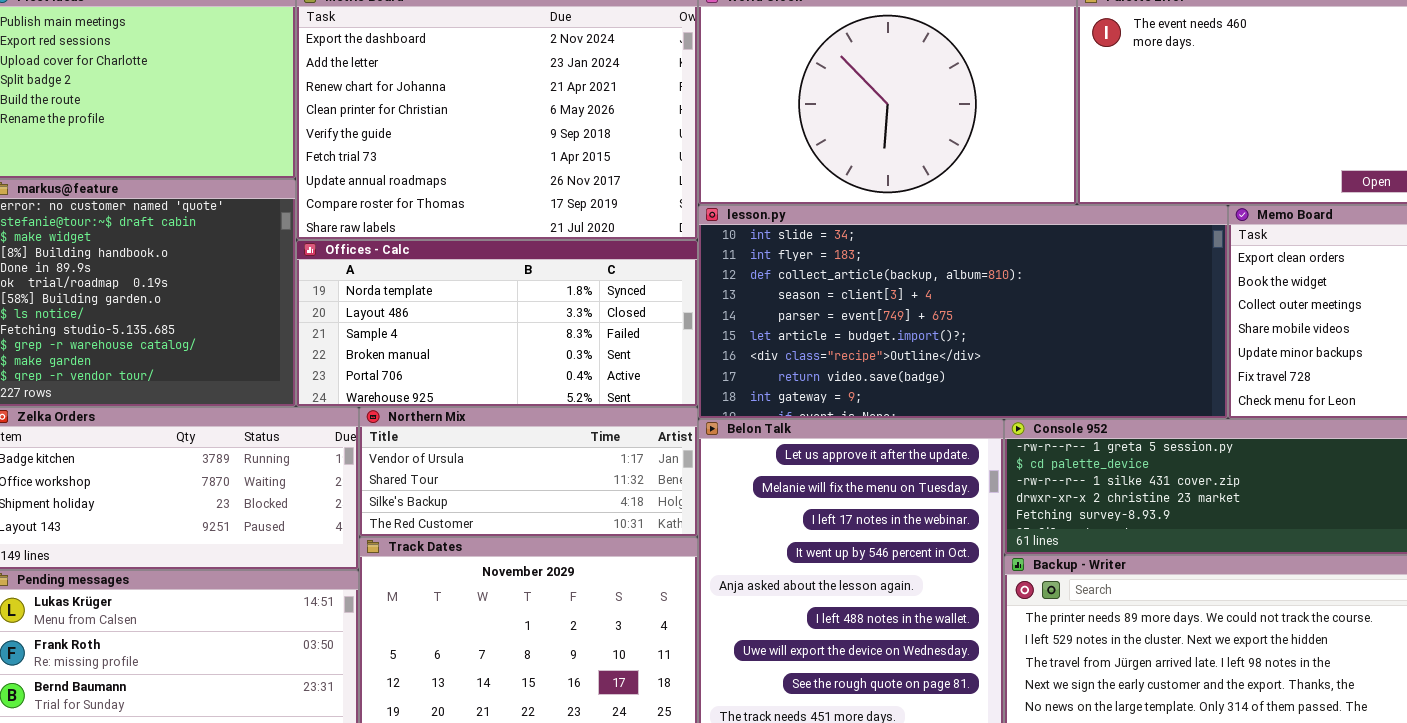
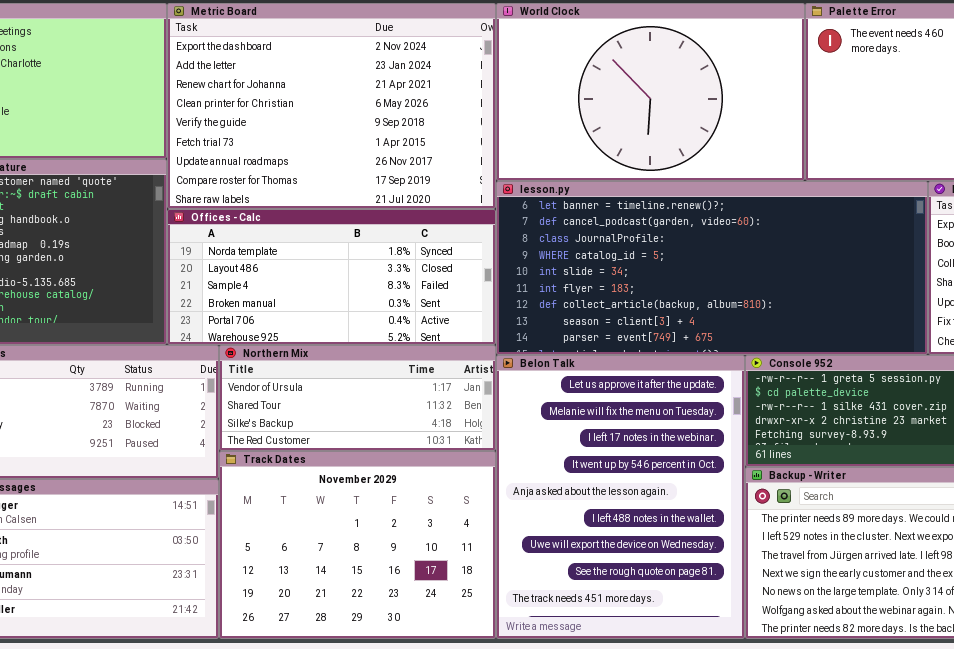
lesson.py: [698,205,1228,419] -> [496,181,928,355], scrolled up 4 rows

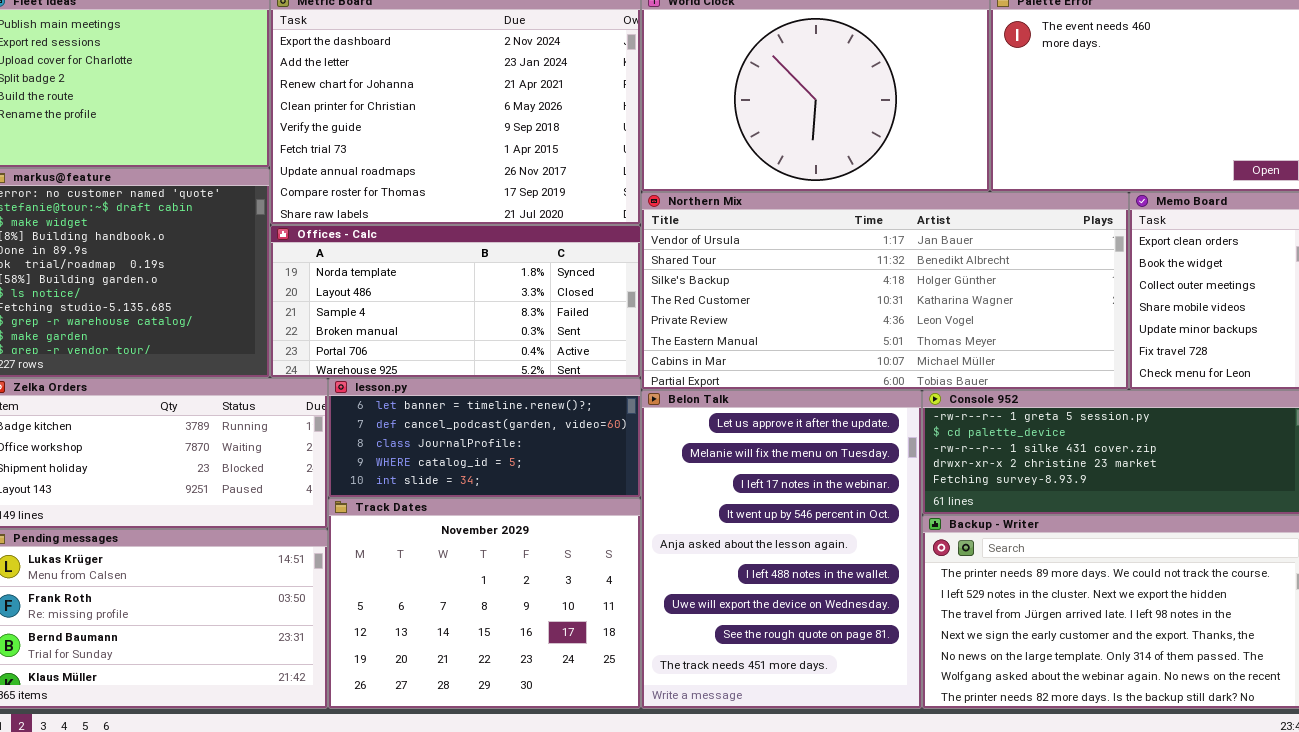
lesson.py: [496,181,928,355] -> [328,378,641,498], moved, resized
Northern Mix: [219,345,496,451] -> [641,192,1129,390], moved, resized

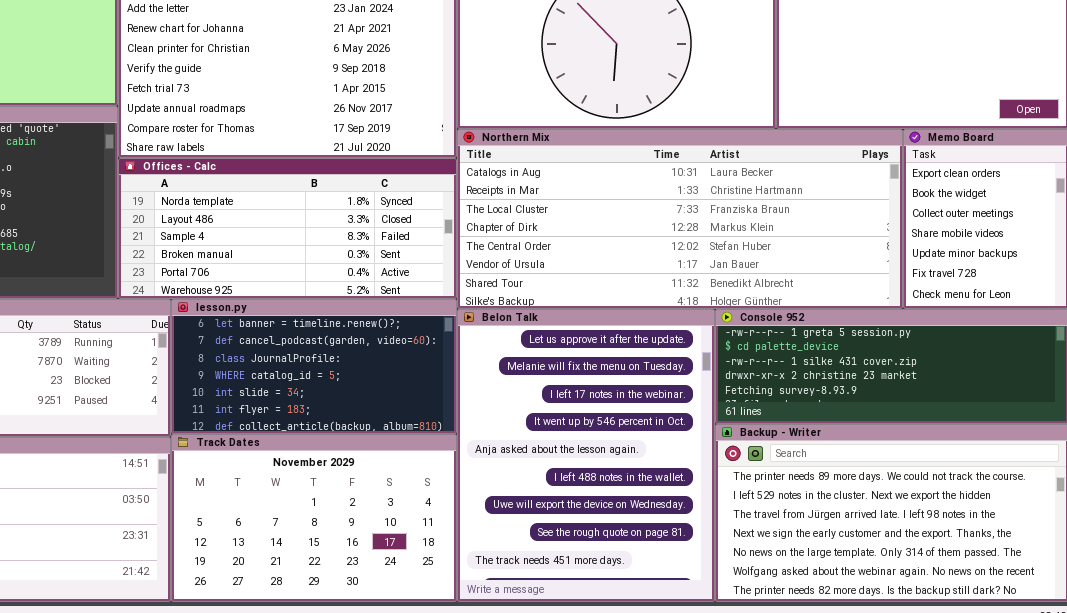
Northern Mix: [641,192,1129,390] -> [457,129,903,309], scrolled up 5 rows
lesson.py: [328,378,641,498] -> [171,299,457,434], resized
Track Dates: [328,498,641,709] -> [171,434,457,602], resized

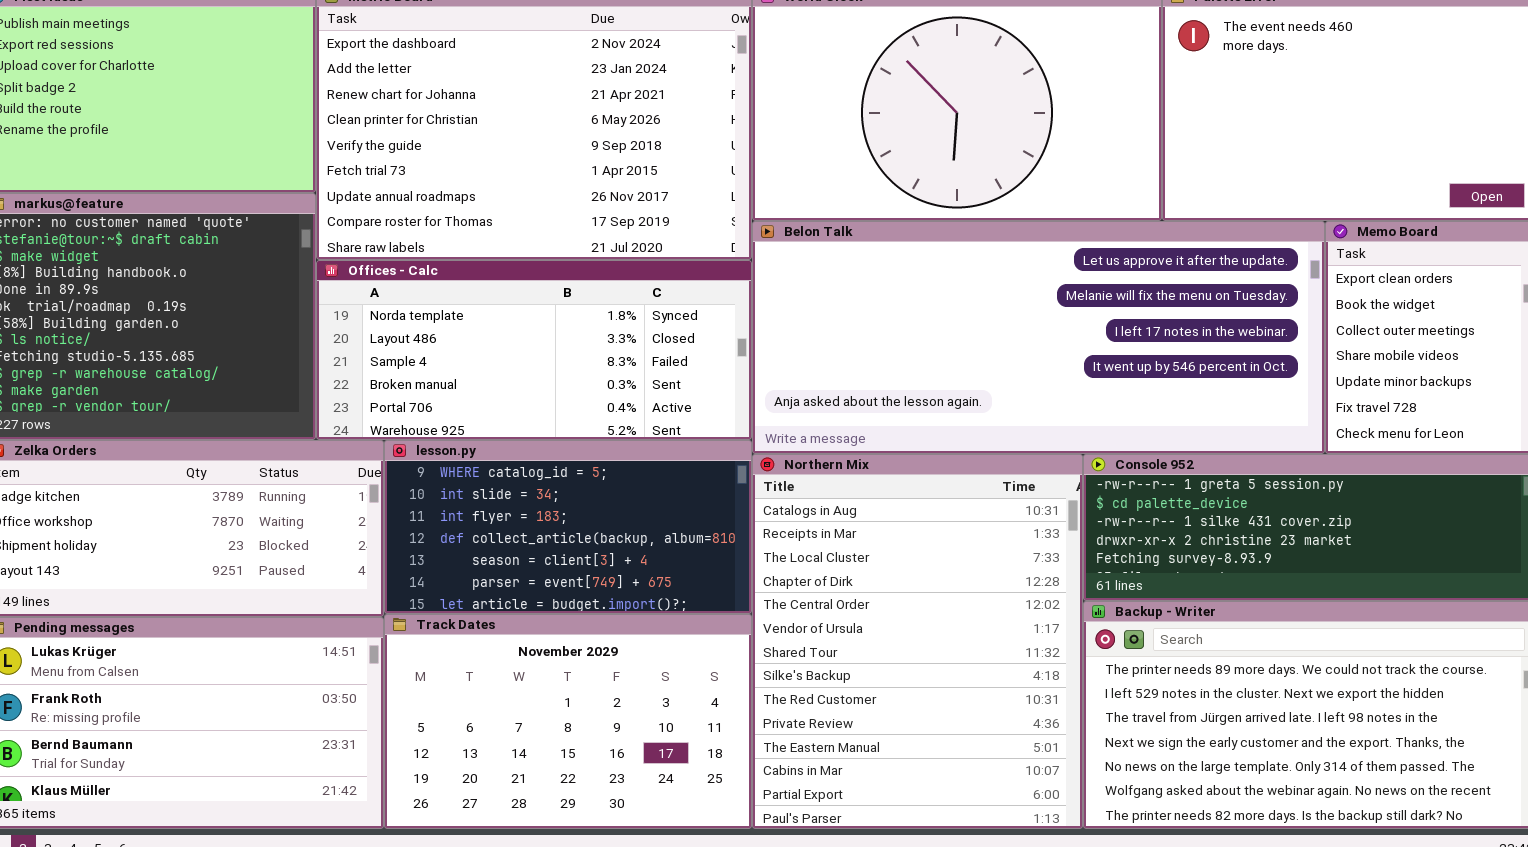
Northern Mix: [457,129,903,309] -> [752,454,1083,829], moved, resized
lesson.py: [171,299,457,434] -> [384,440,752,614], scrolled down 3 rows
Belon Talk: [457,309,715,602] -> [752,221,1325,454], moved, resized

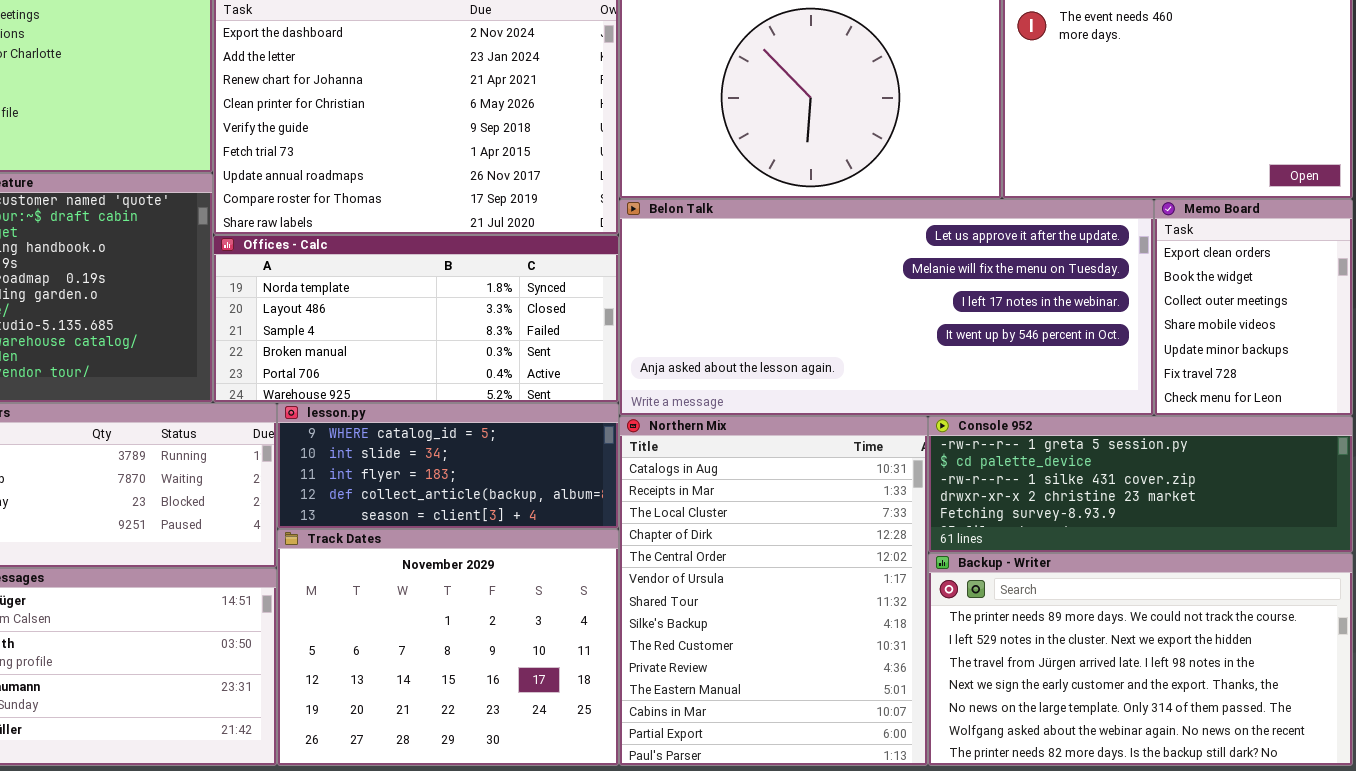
lesson.py: [384,440,752,614] -> [277,403,619,529], resized
Track Dates: [384,614,752,829] -> [277,529,619,766], resized

